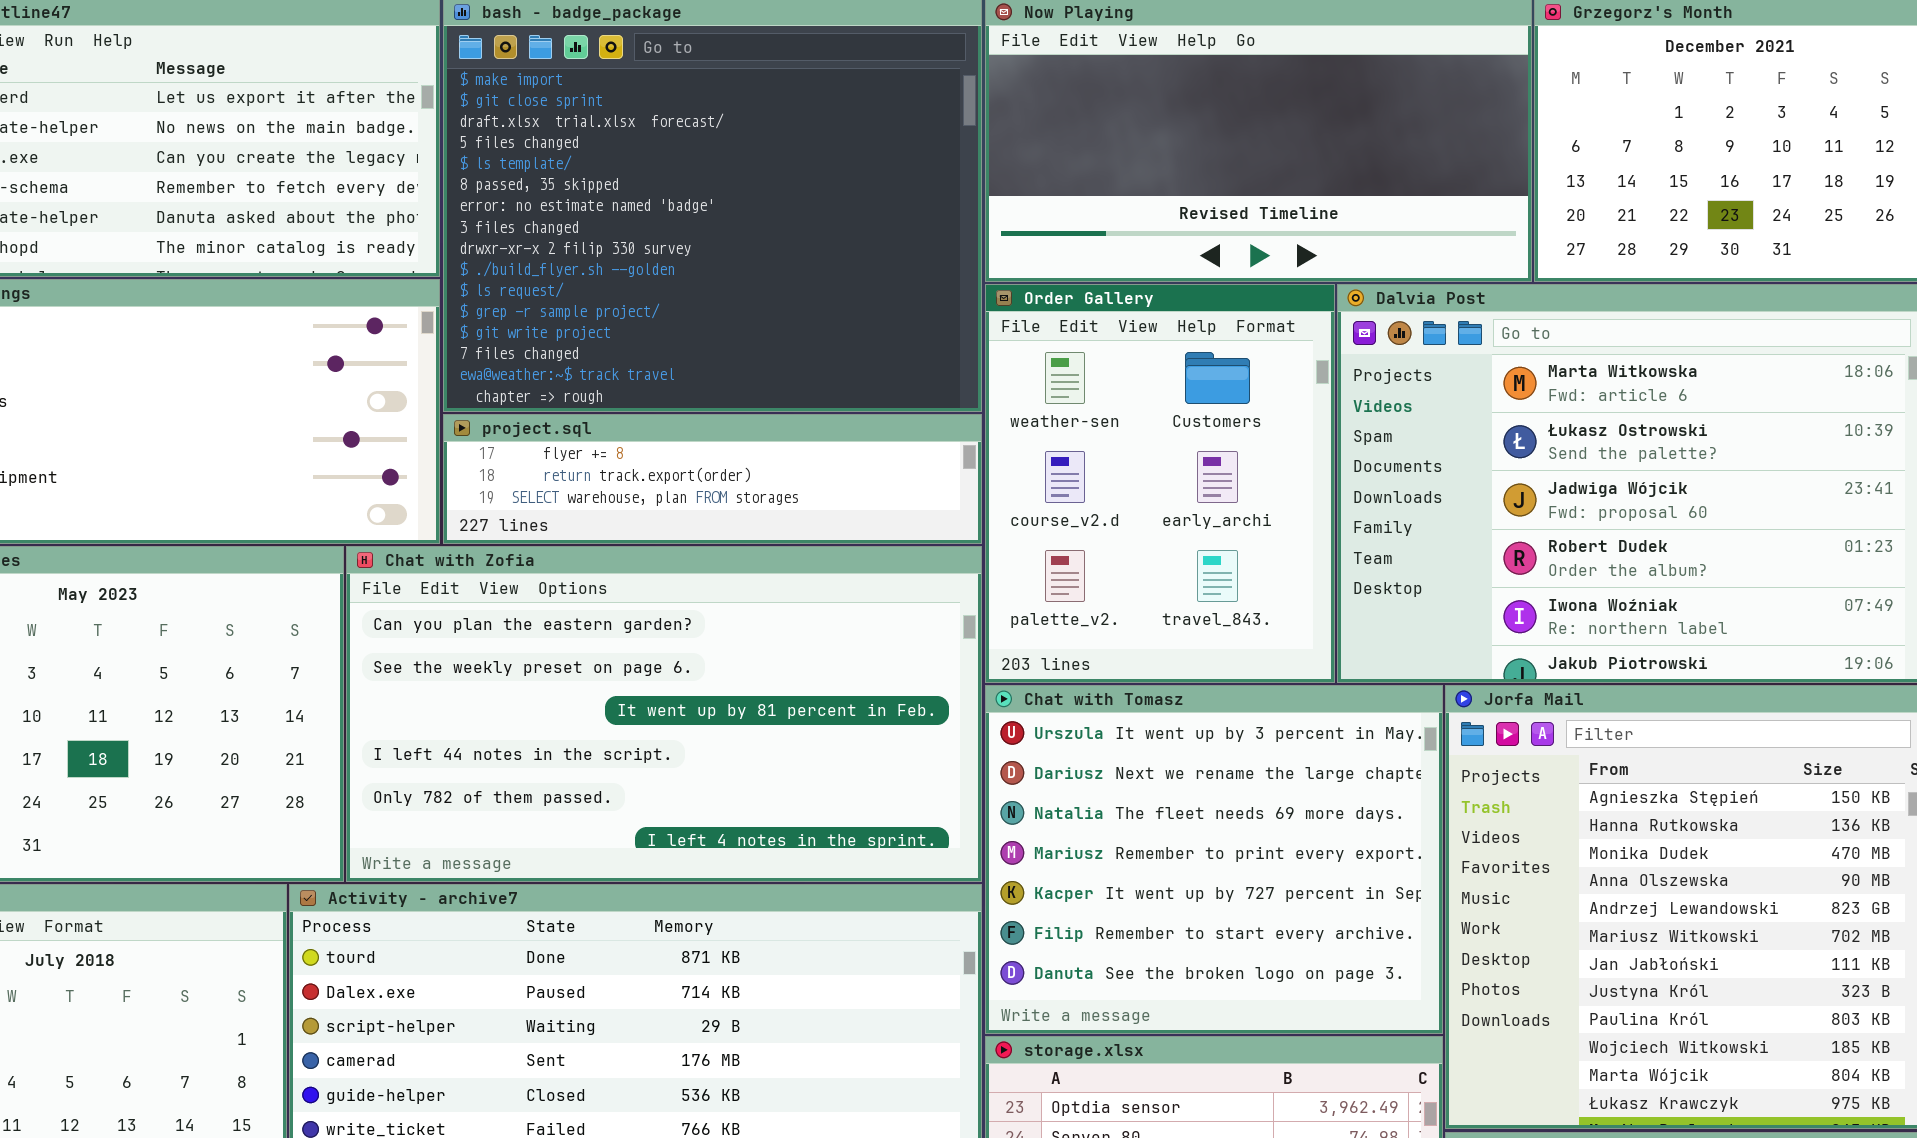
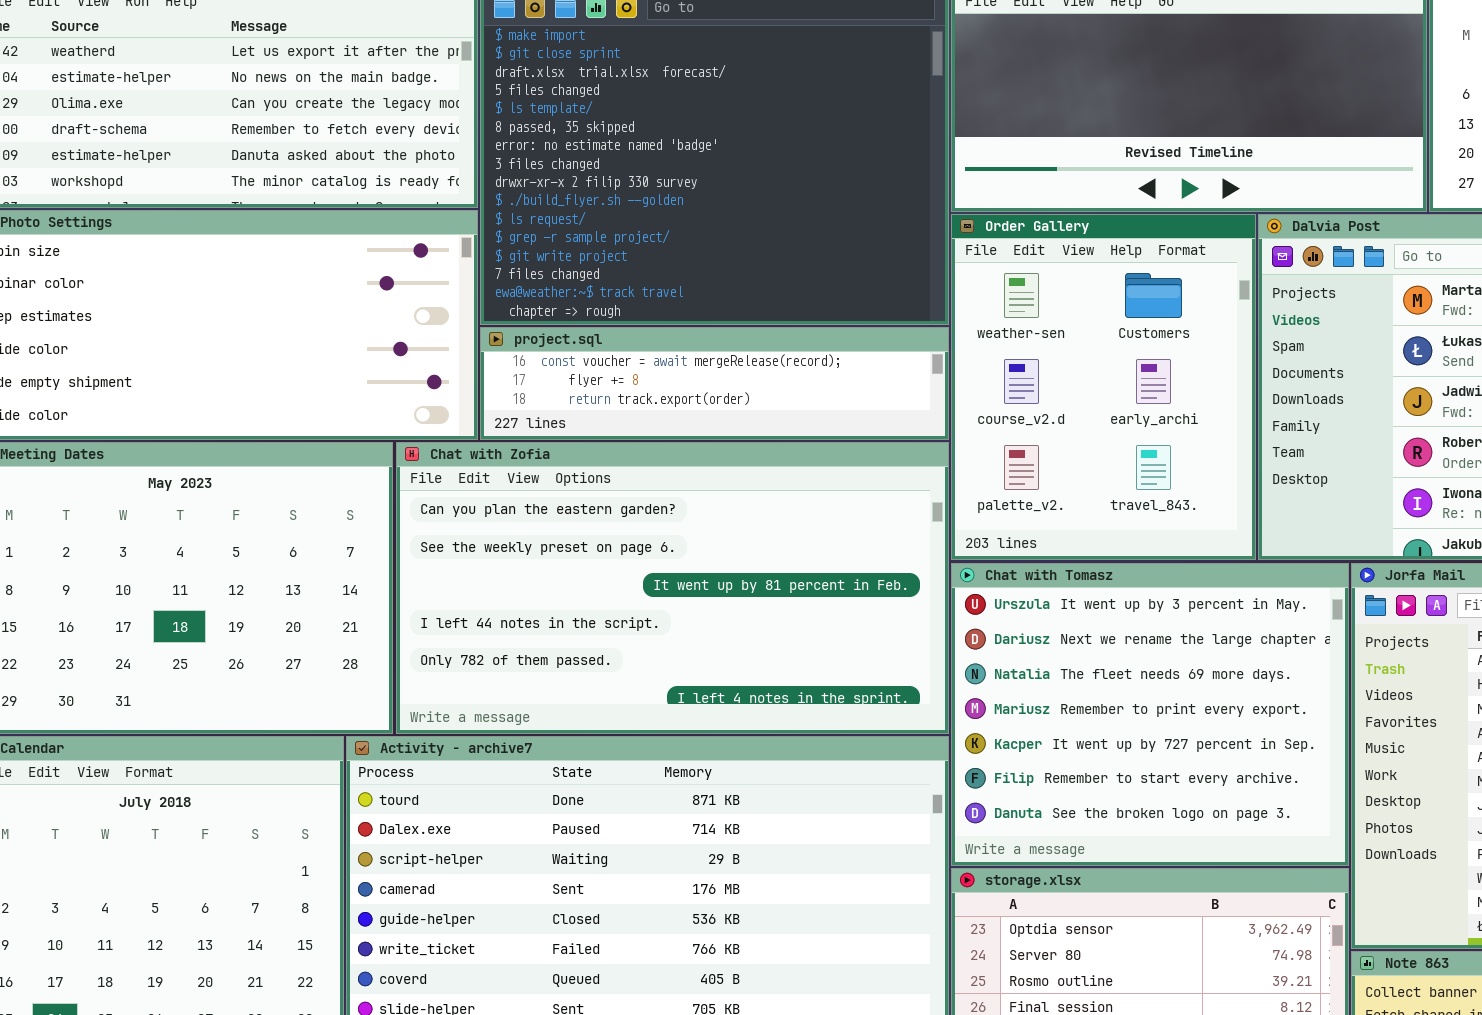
project.sql: [443,414,982,544] -> [480,327,949,440], scrolled up 1 row

